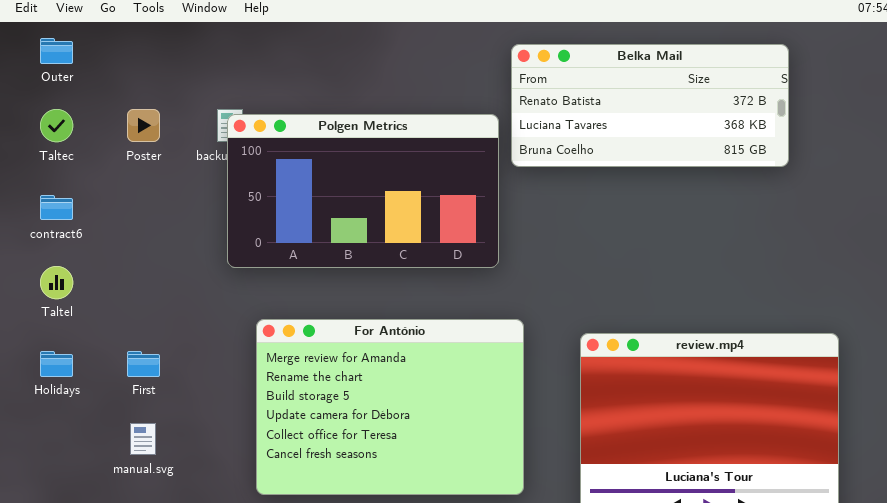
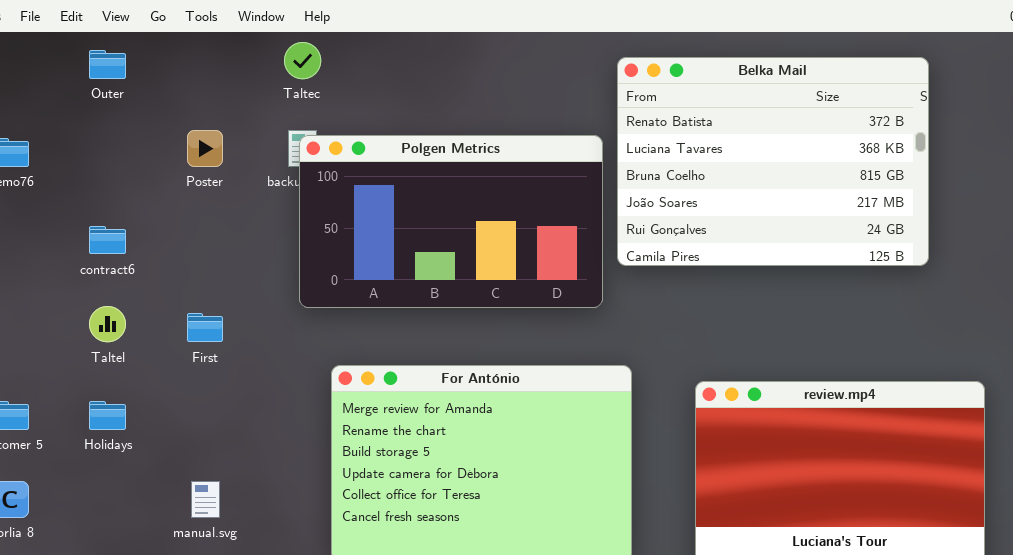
Belka Mail: [511,44,789,167] -> [617,57,929,266], resized
Taltec: [40,109,73,142] -> [284,42,321,79], moved
First: [127,351,160,377] -> [187,313,223,342], moved

